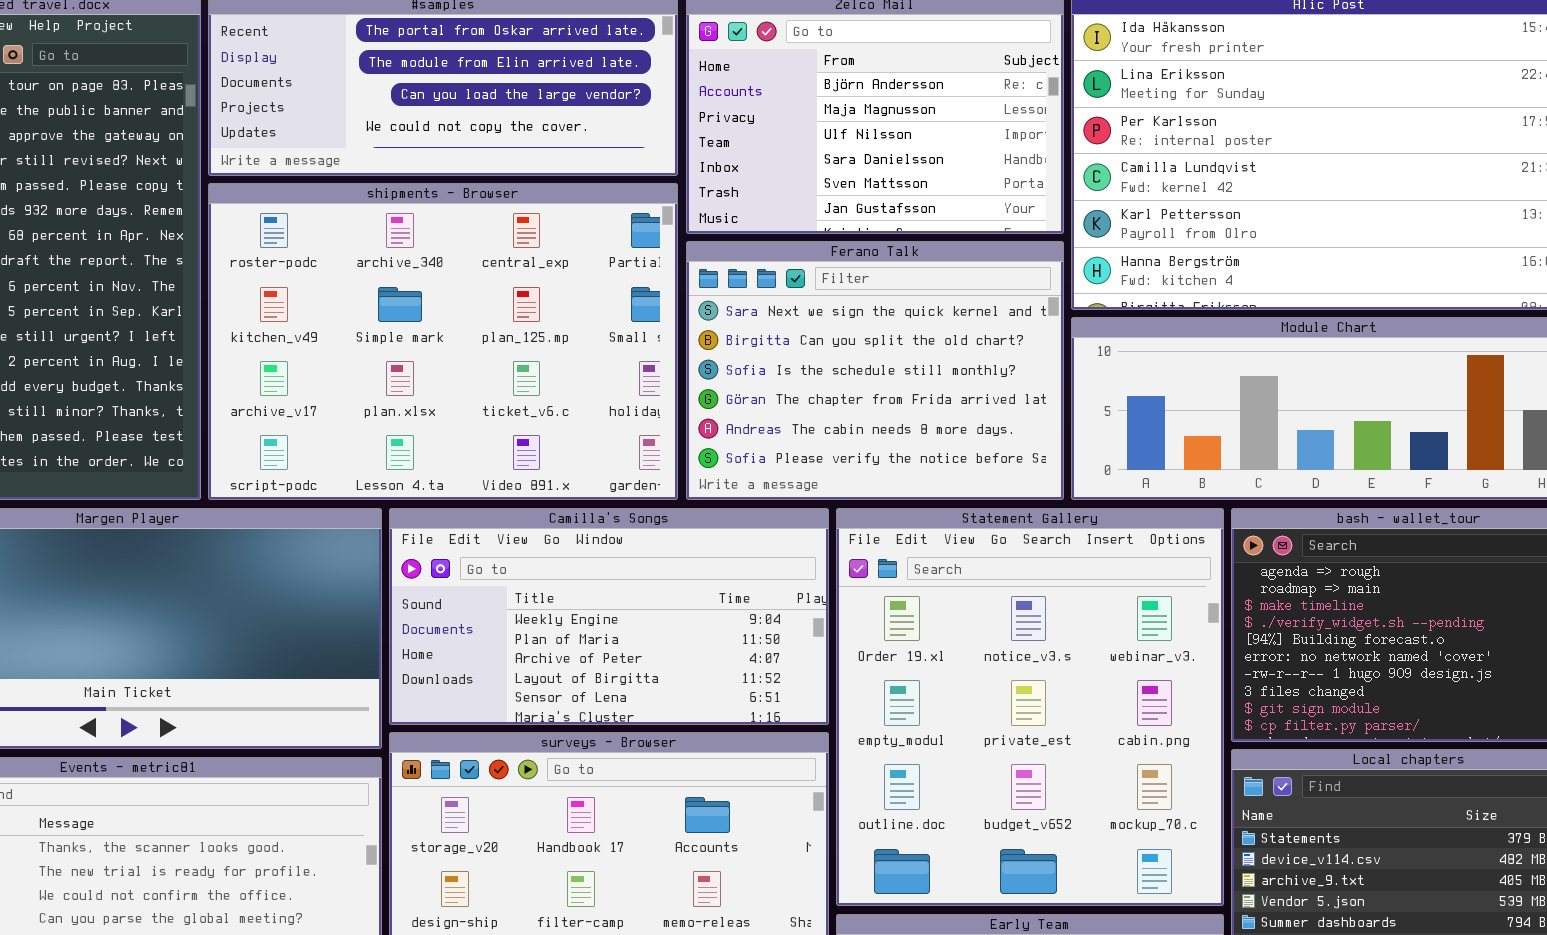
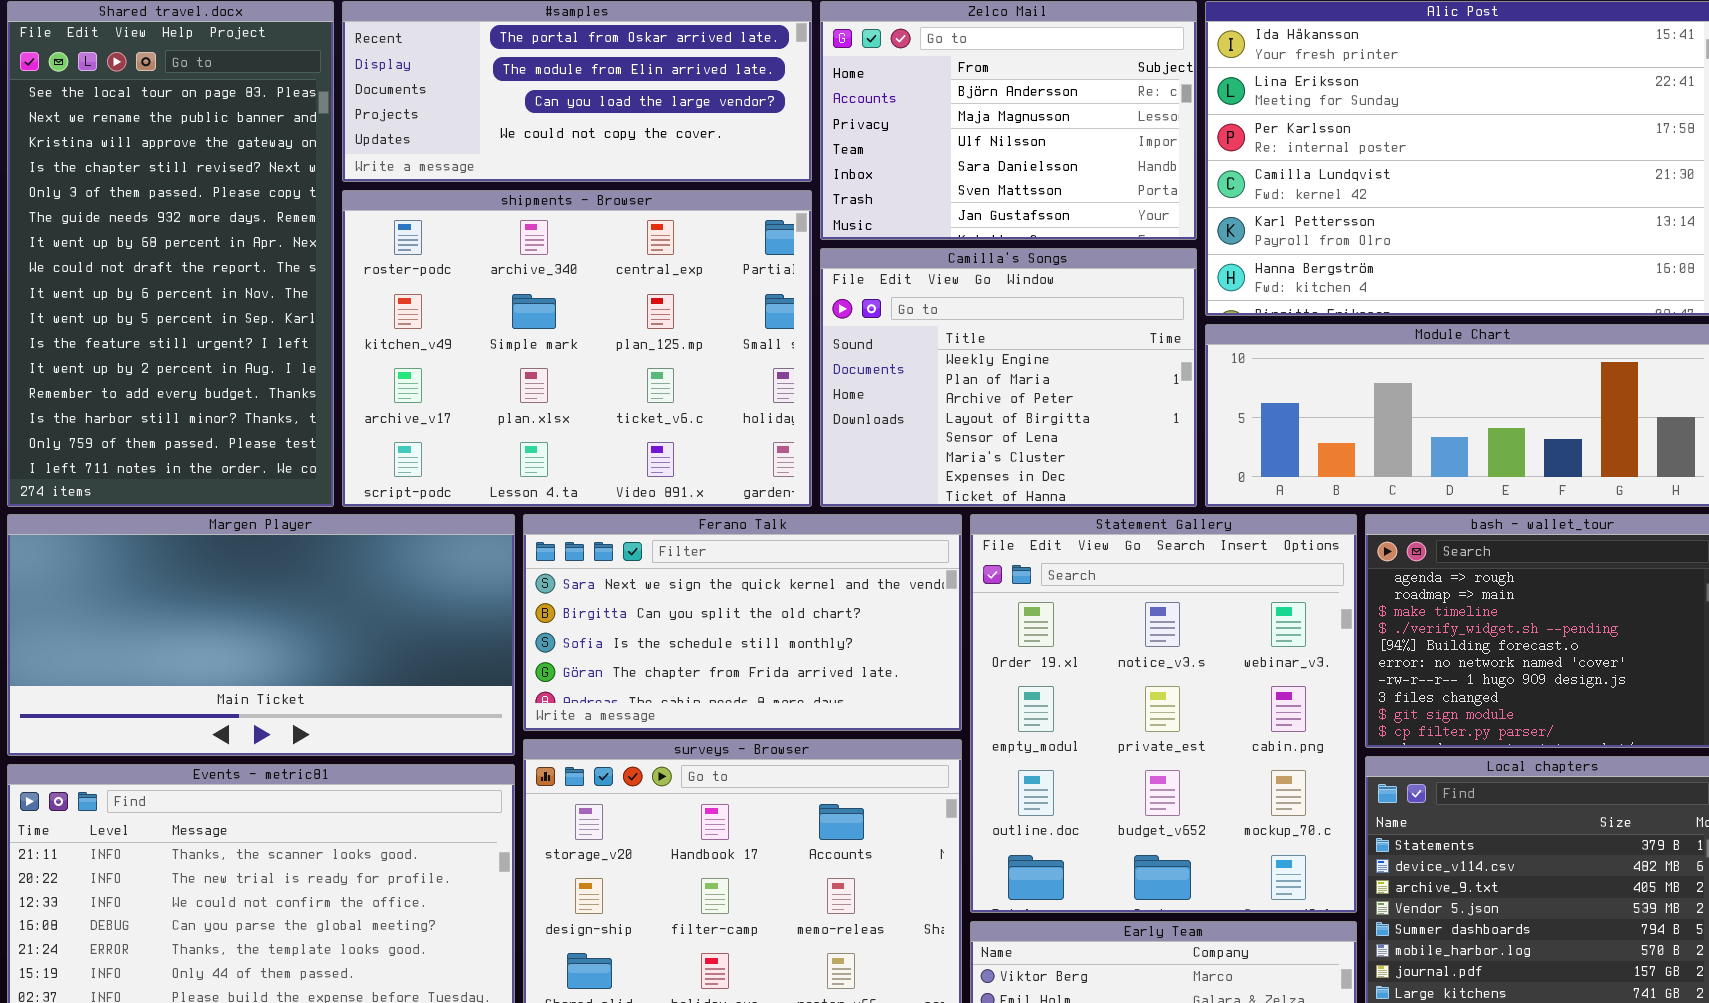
Ferano Talk: [686,241,1064,500] -> [523,514,962,731], moved, resized
Camilla's Songs: [389,508,829,725] -> [820,248,1197,507], moved, resized

